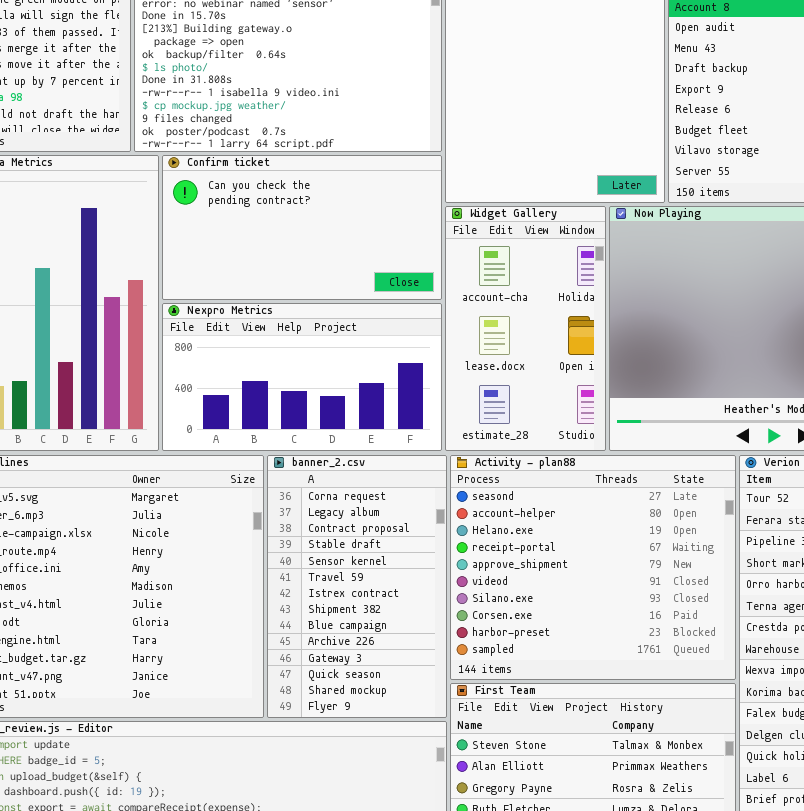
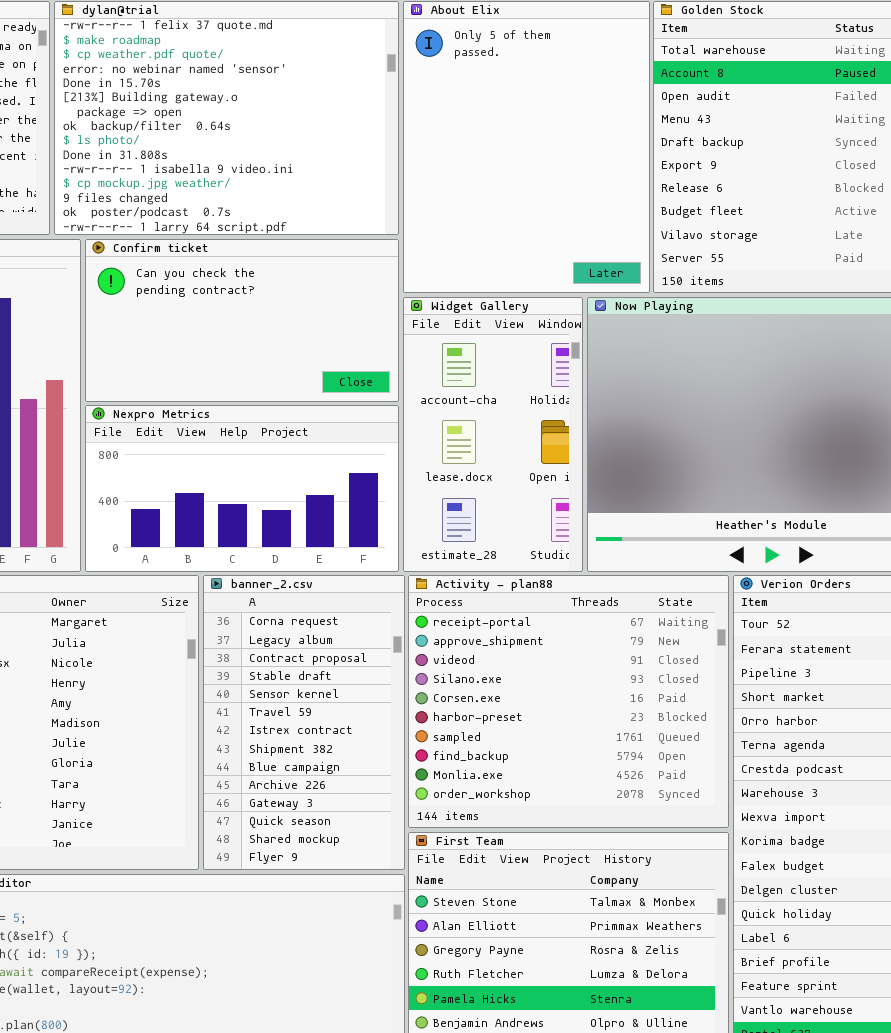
Activity - plan88: [450,455,736,680] -> [408,575,729,828], scrolled down 3 rows

